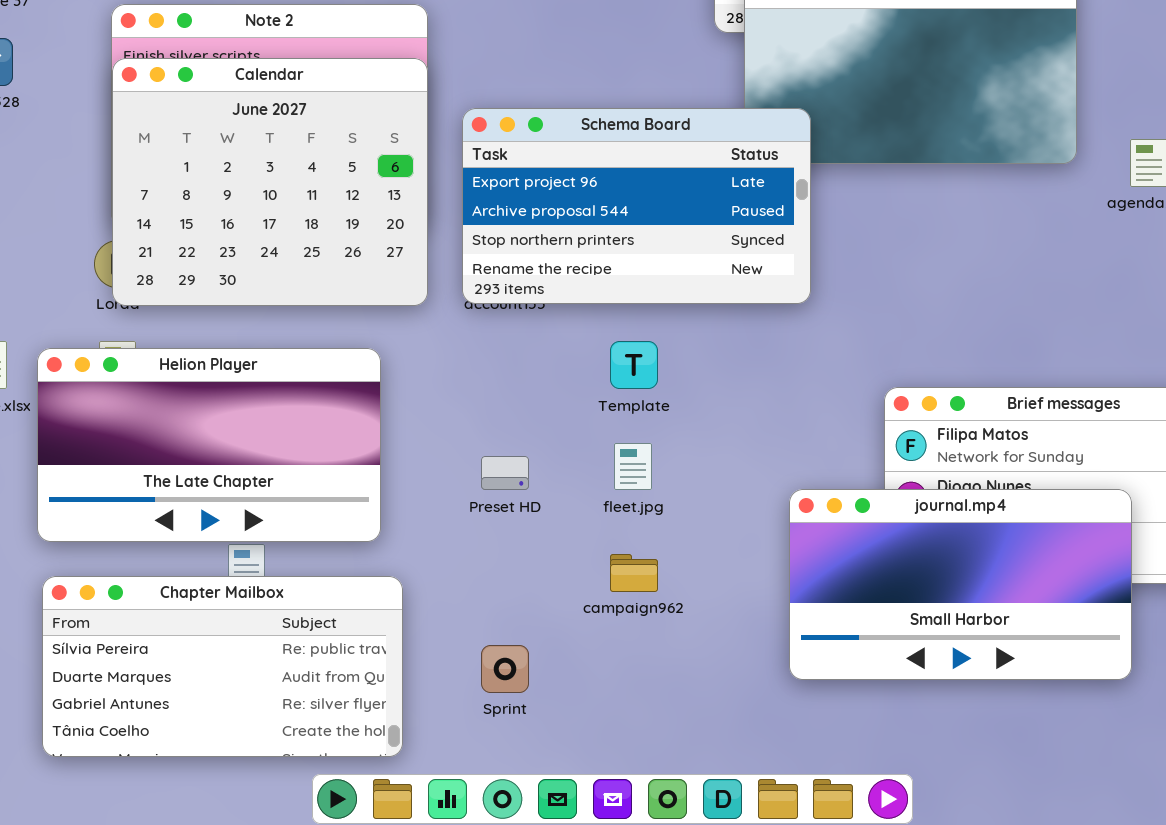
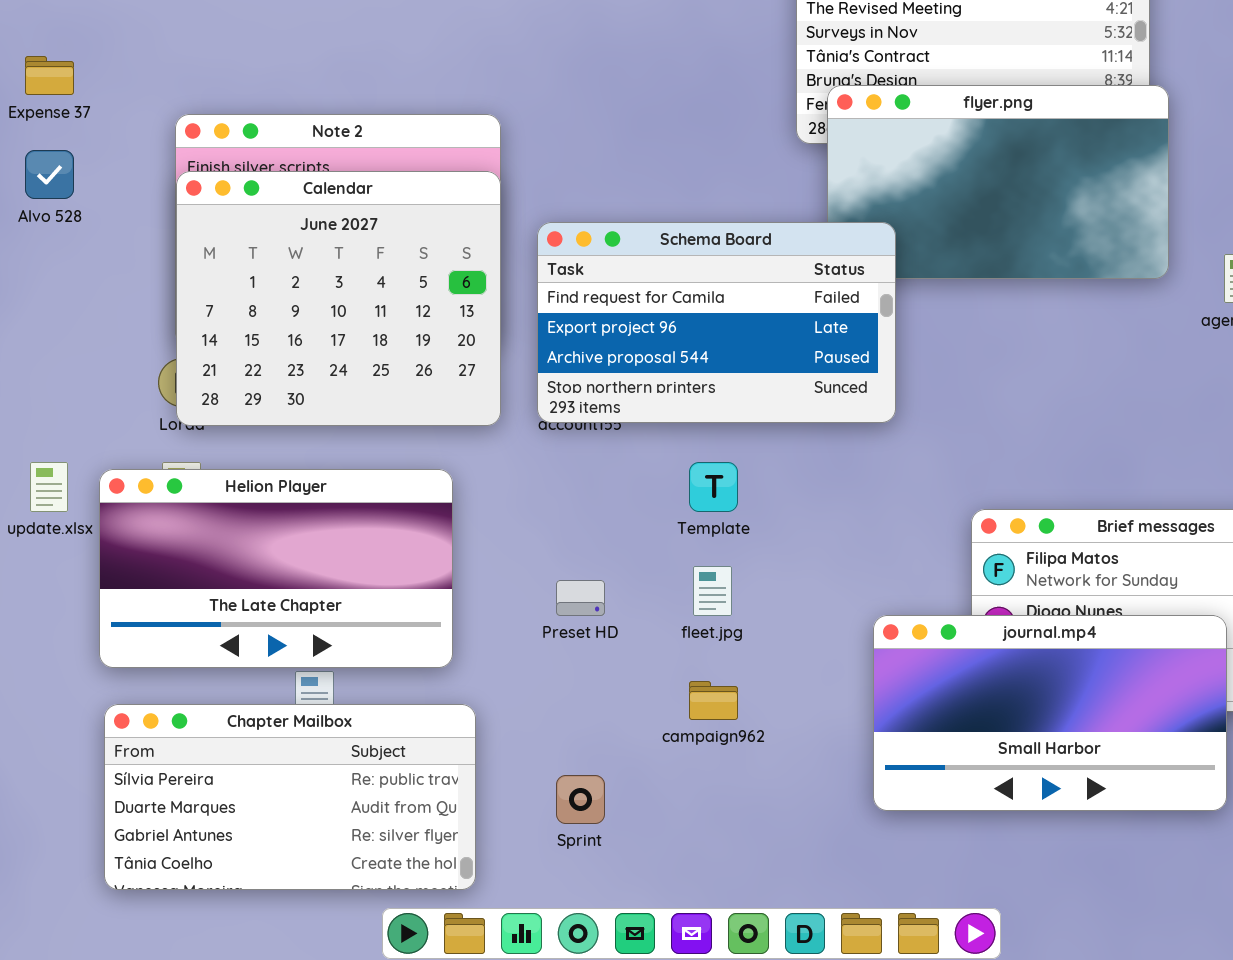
Schema Board: [462,108,811,304] -> [537,222,896,423], scrolled up 1 row

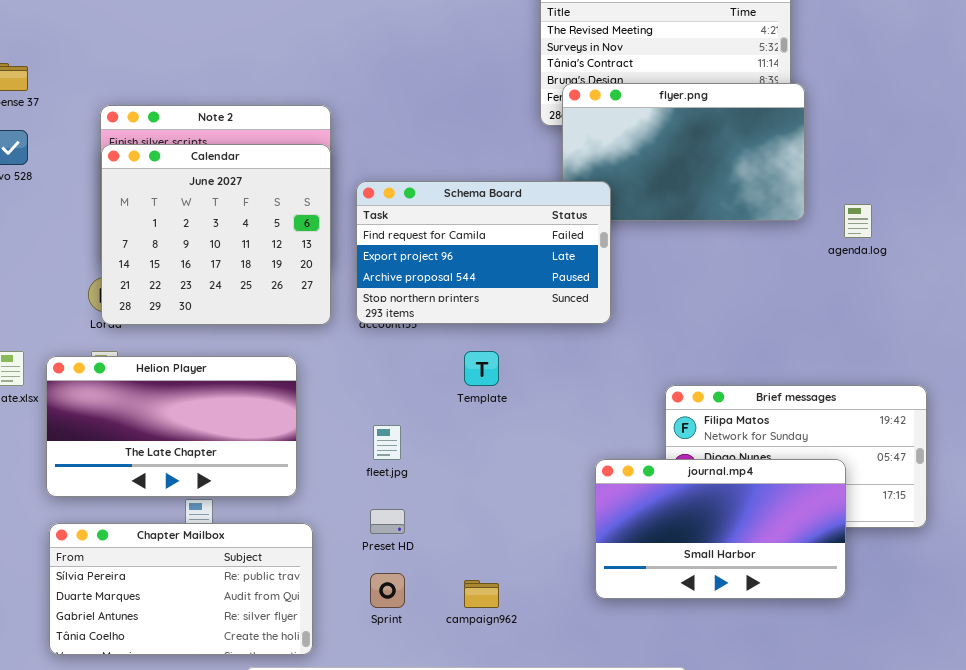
fleet.jpg: [693,566,732,616] -> [373,425,401,460], moved
Preset HD: [556,580,605,616] -> [370,509,405,534], moved
campaign962: [689,681,738,720] -> [464,580,499,608], moved

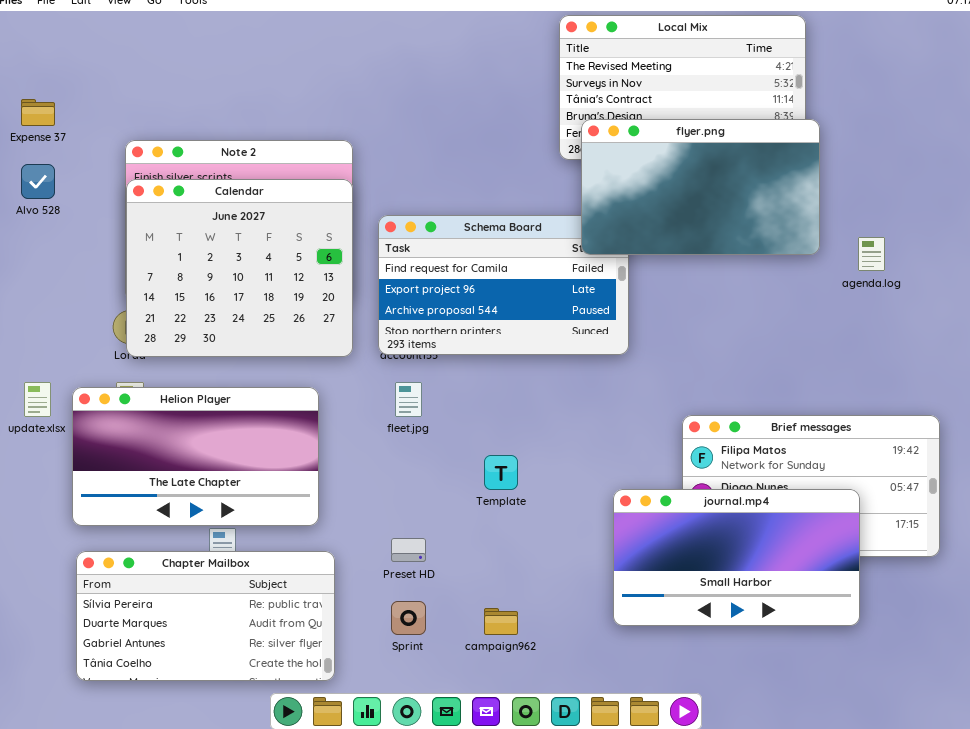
flyer.png: [562,83,805,221] -> [581,119,820,255], raised
Template: [464,351,499,386] -> [484,455,518,490], moved
fleet.jpg: [373,425,401,460] -> [395,382,422,417], moved

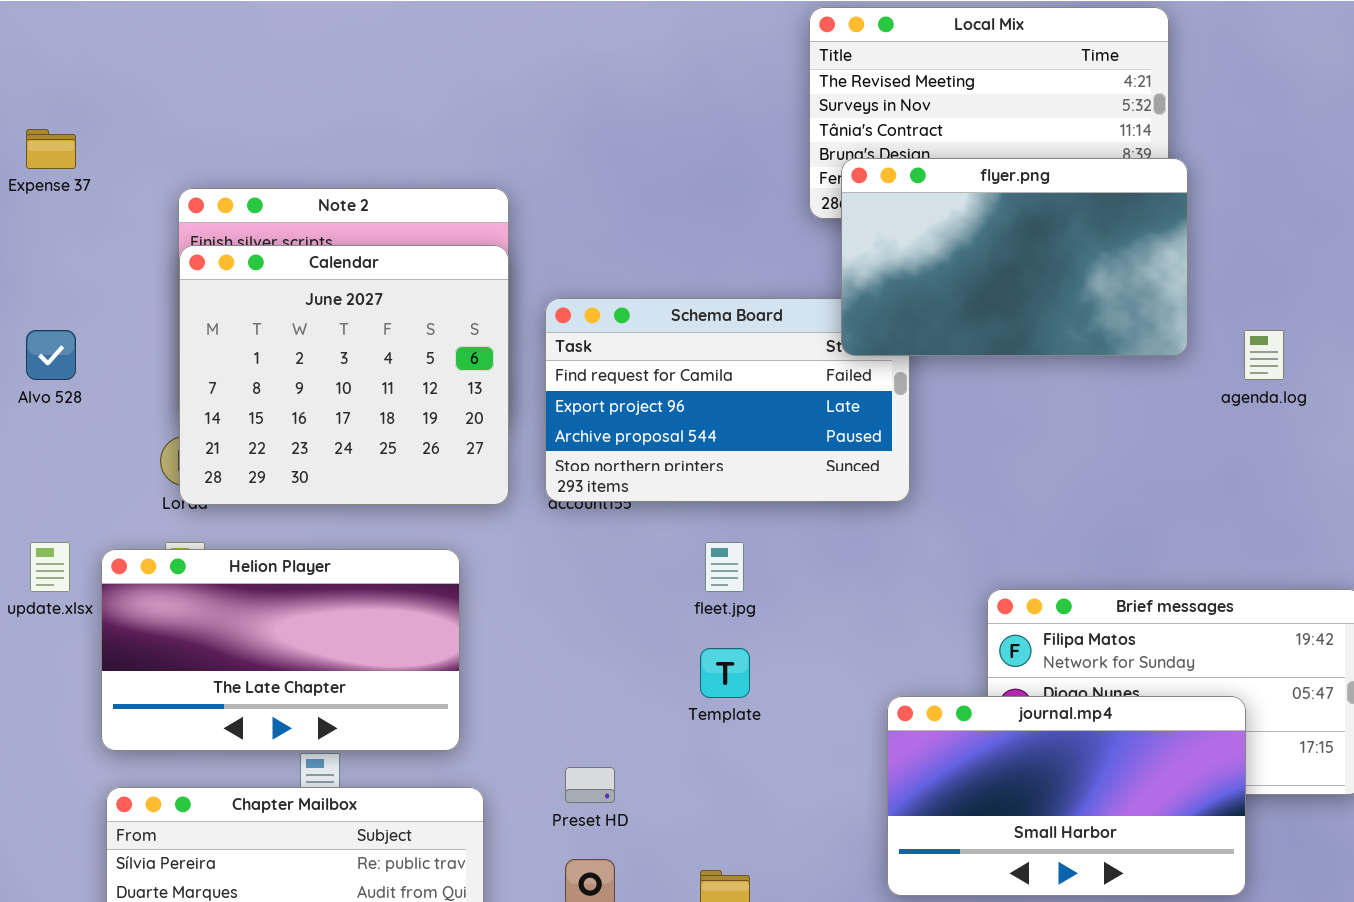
Alvo 528: [21,164,55,199] -> [26,330,76,380], moved
fleet.jpg: [395,382,422,417] -> [705,542,744,592], moved

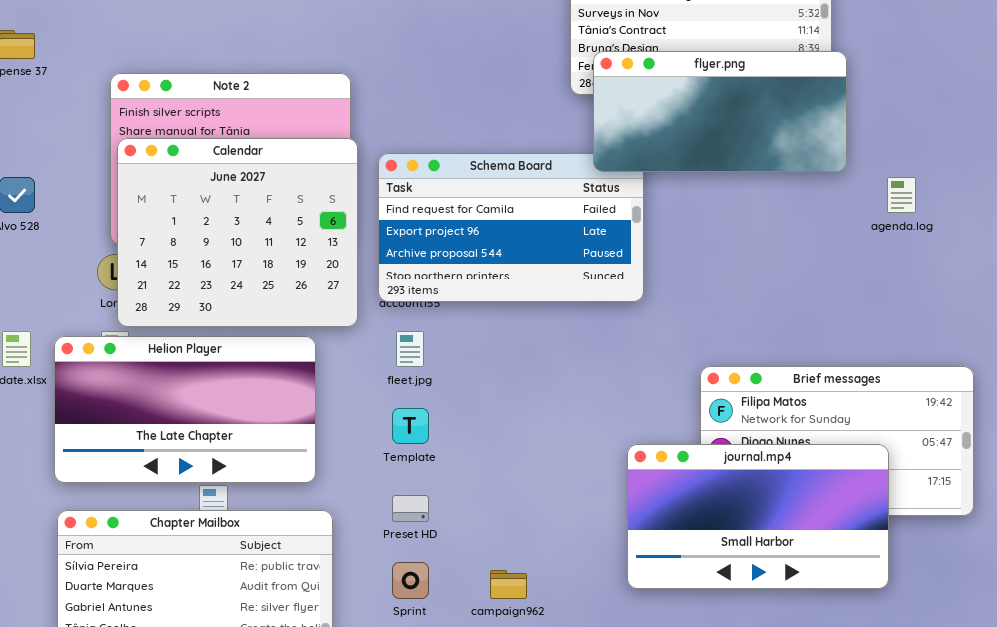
flyer.png: [841,158,1188,356] -> [593,51,847,172], resized
Calendar: [179,245,509,505] -> [117,138,358,327], moved
fleet.jpg: [705,542,744,592] -> [396,331,424,367], moved
Template: [700,648,750,698] -> [392,408,429,444], moved

